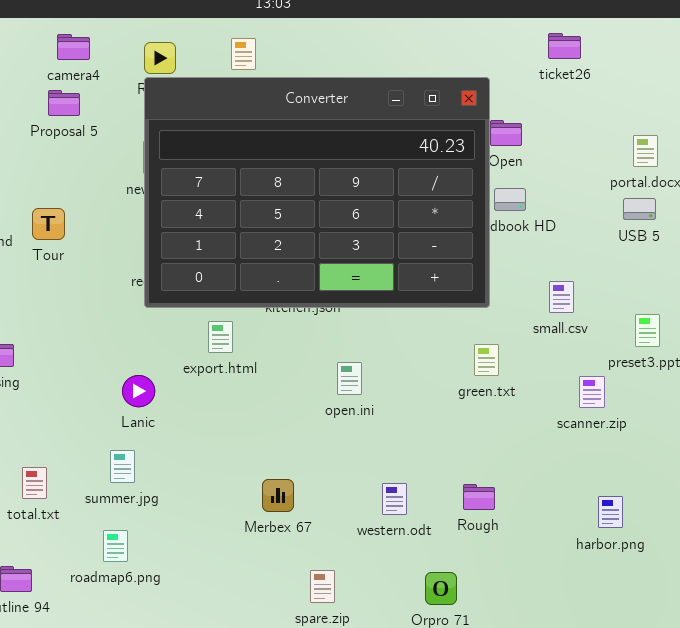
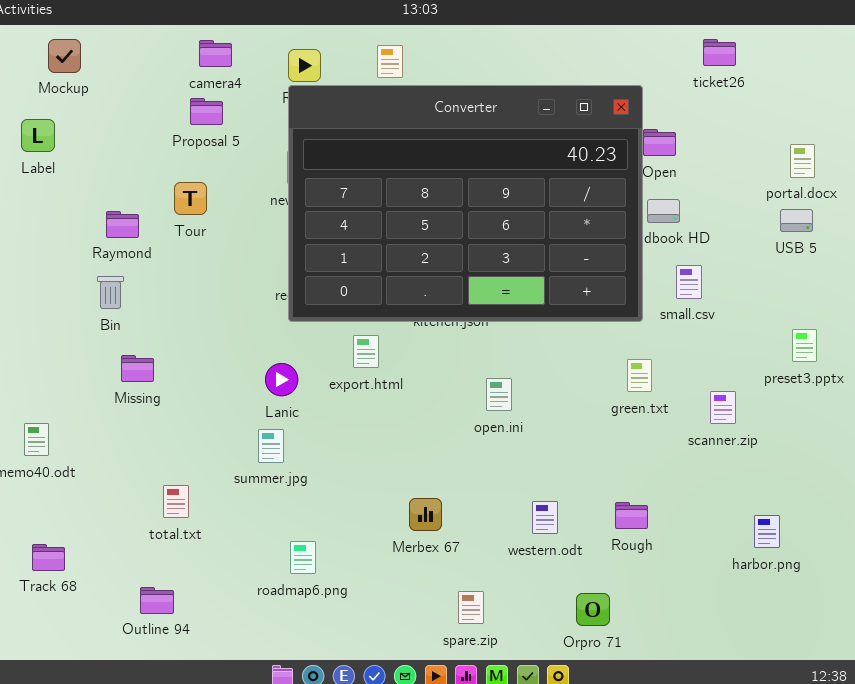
Tour: [32,208,65,240] -> [174,182,207,215], moved
small.csv: [549,281,574,313] -> [676,265,702,299], moved
Lanic: [122,375,155,407] -> [265,363,298,396], moved
scanner.zip: [579,376,605,408] -> [710,391,736,424], moved
summer.jpg: [110,450,135,483] -> [258,429,284,463], moved
roadmap6.png: [103,530,128,562] -> [290,541,316,574], moved

